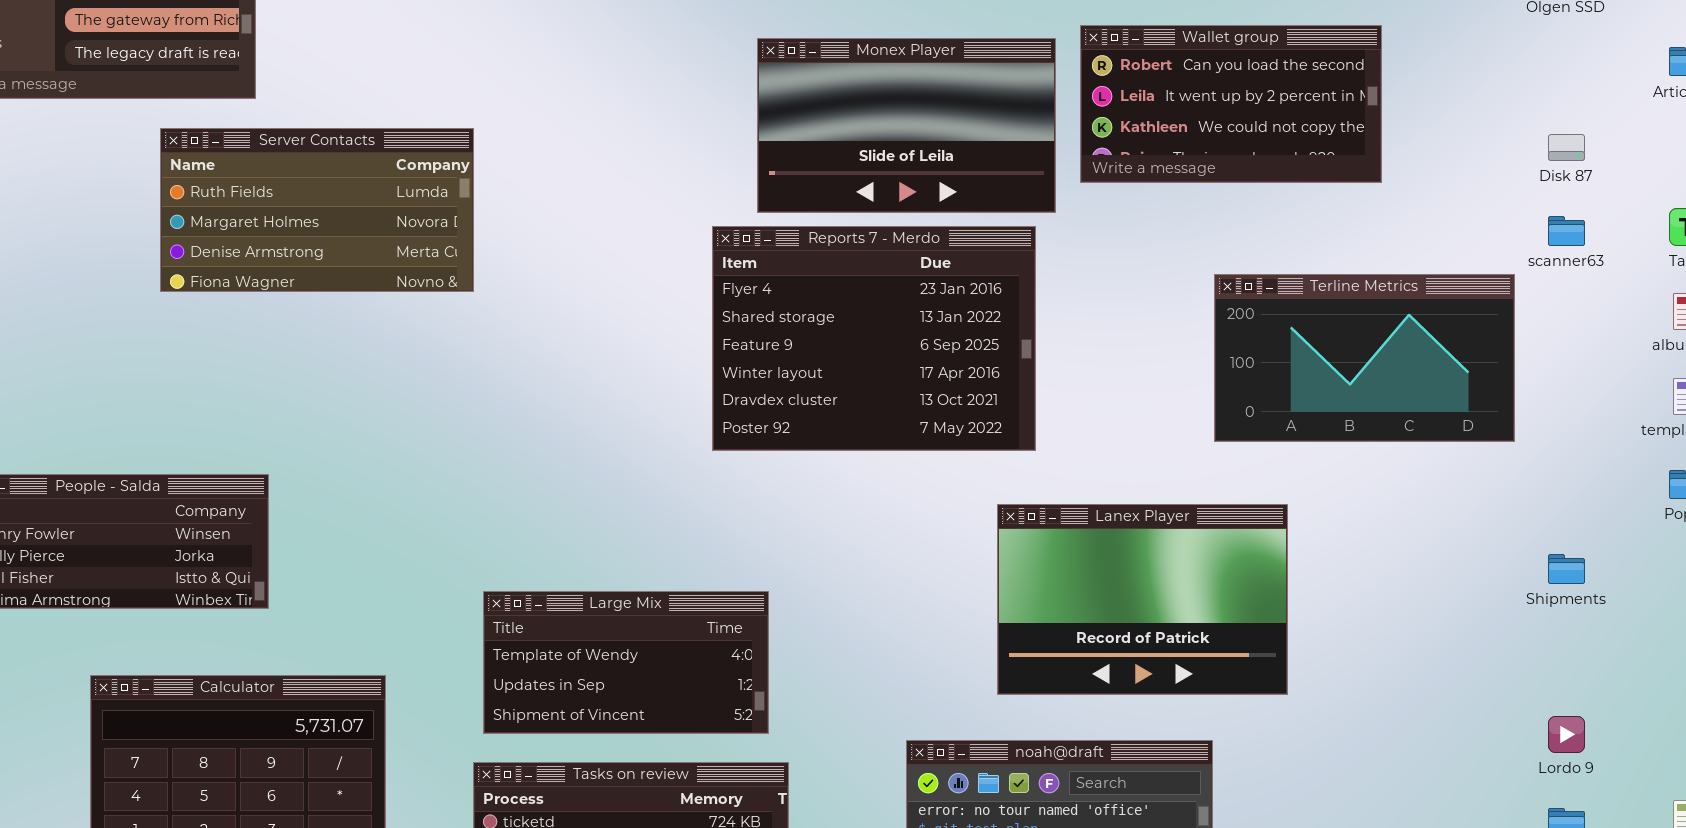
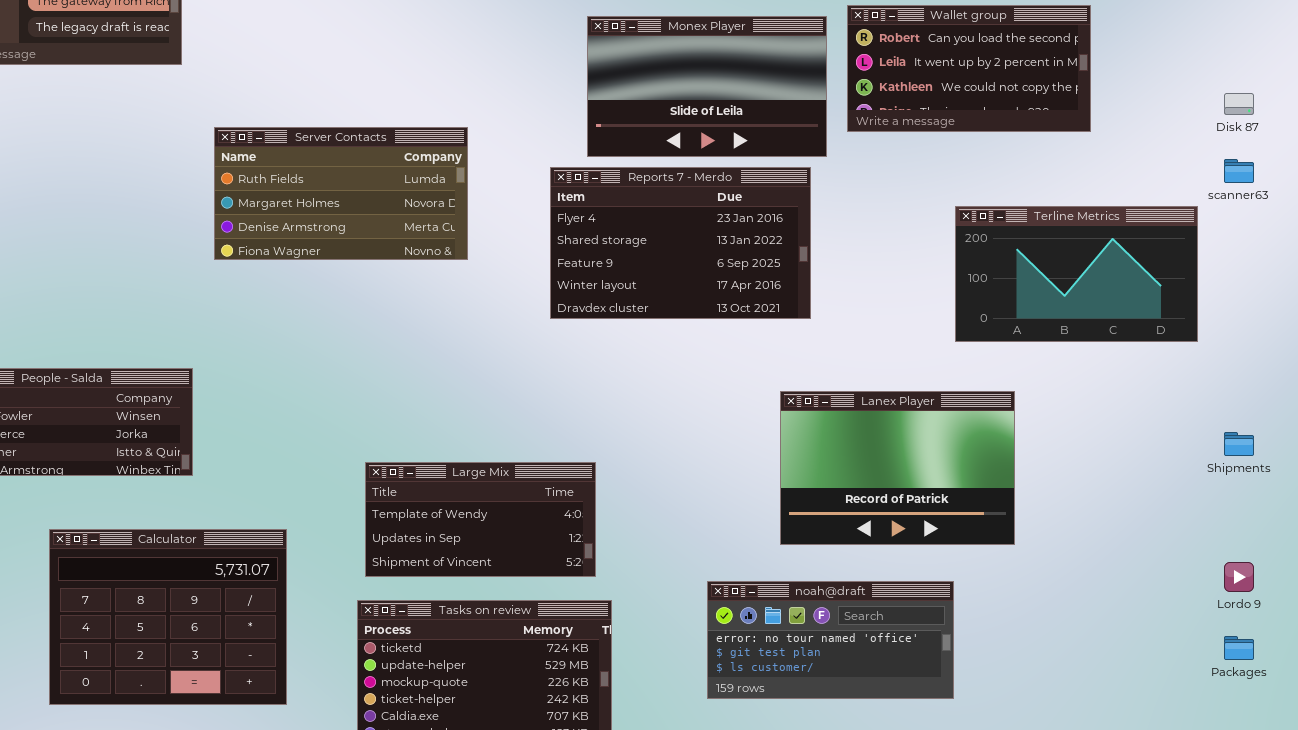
Server Contacts: [160,128,474,292] -> [214,127,468,260], moved
Reports 7 - Merdo: [712,226,1036,451] -> [550,167,811,319], resized

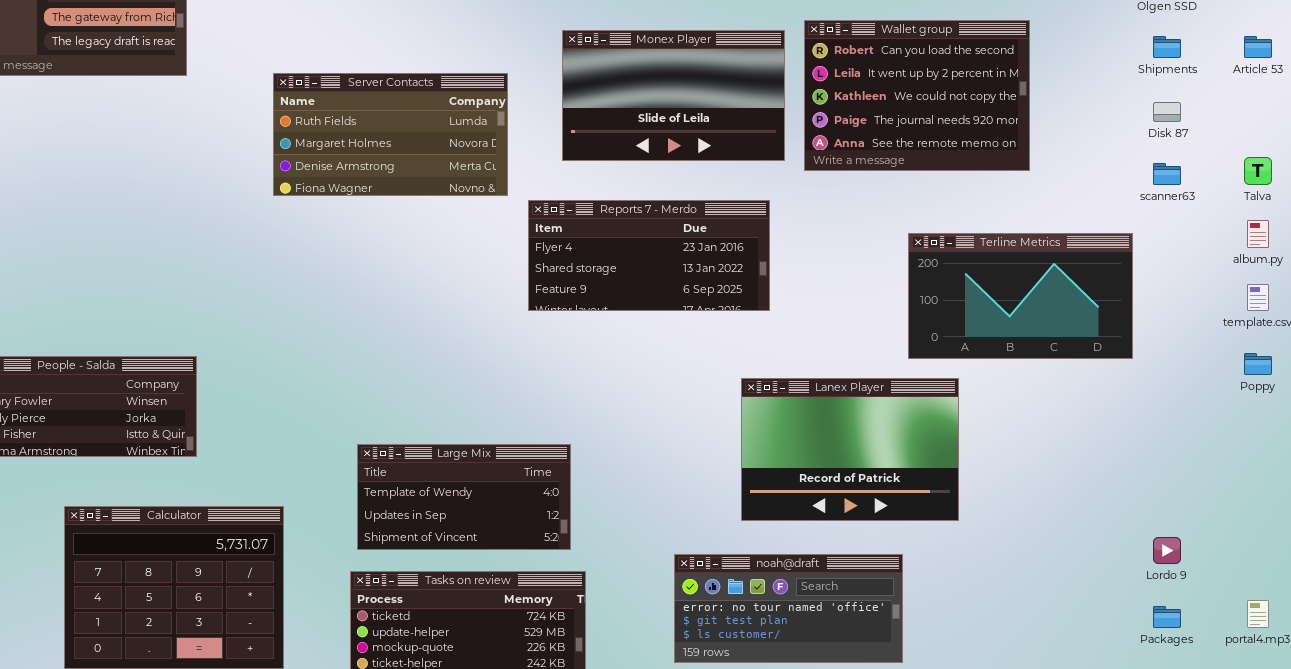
Wallet group: [847,5,1091,132] -> [804,20,1030,171], resized
Server Contacts: [214,127,468,260] -> [273,73,508,196], moved
Reports 7 - Merdo: [550,167,811,319] -> [528,200,770,311], resized
Terline Metrics: [955,206,1198,342] -> [908,233,1133,359], moved
Shipments: [1224,432,1254,456] -> [1153,36,1181,58], moved

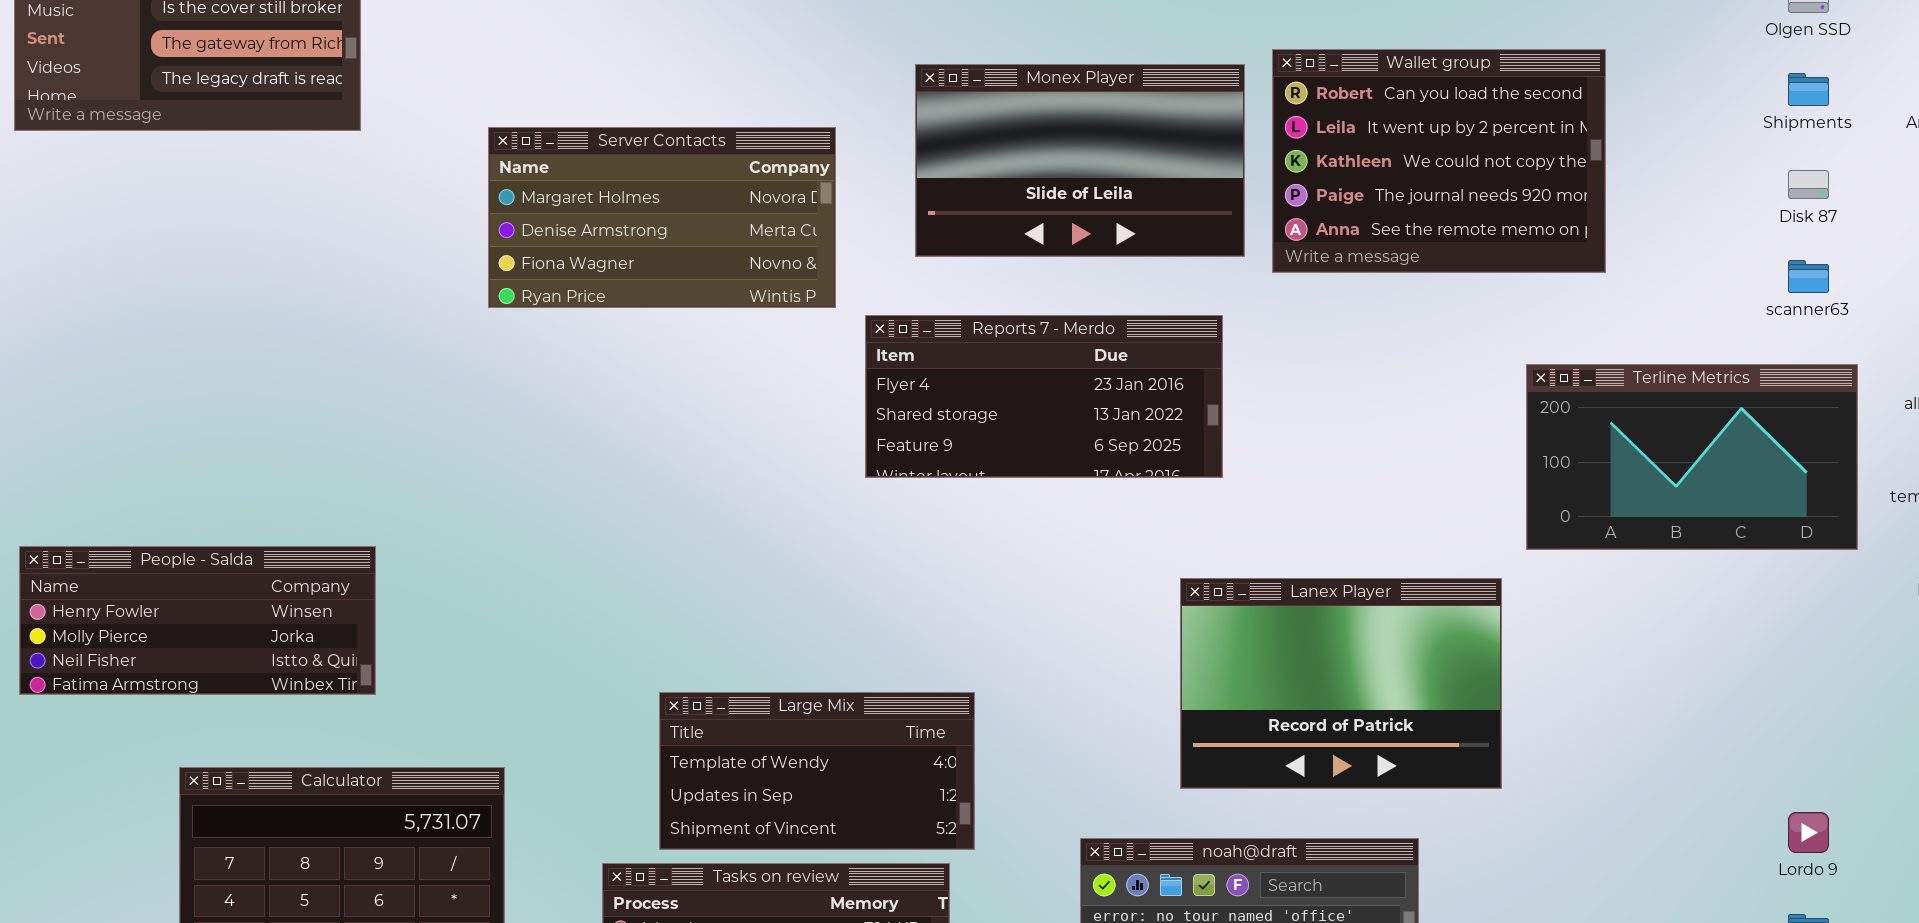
Server Contacts: [273,73,508,196] -> [488,127,836,308], scrolled down 1 row
Terline Metrics: [908,233,1133,359] -> [1526,364,1858,550], moved
Large Mix: [357,444,571,550] -> [659,692,975,850], moved

